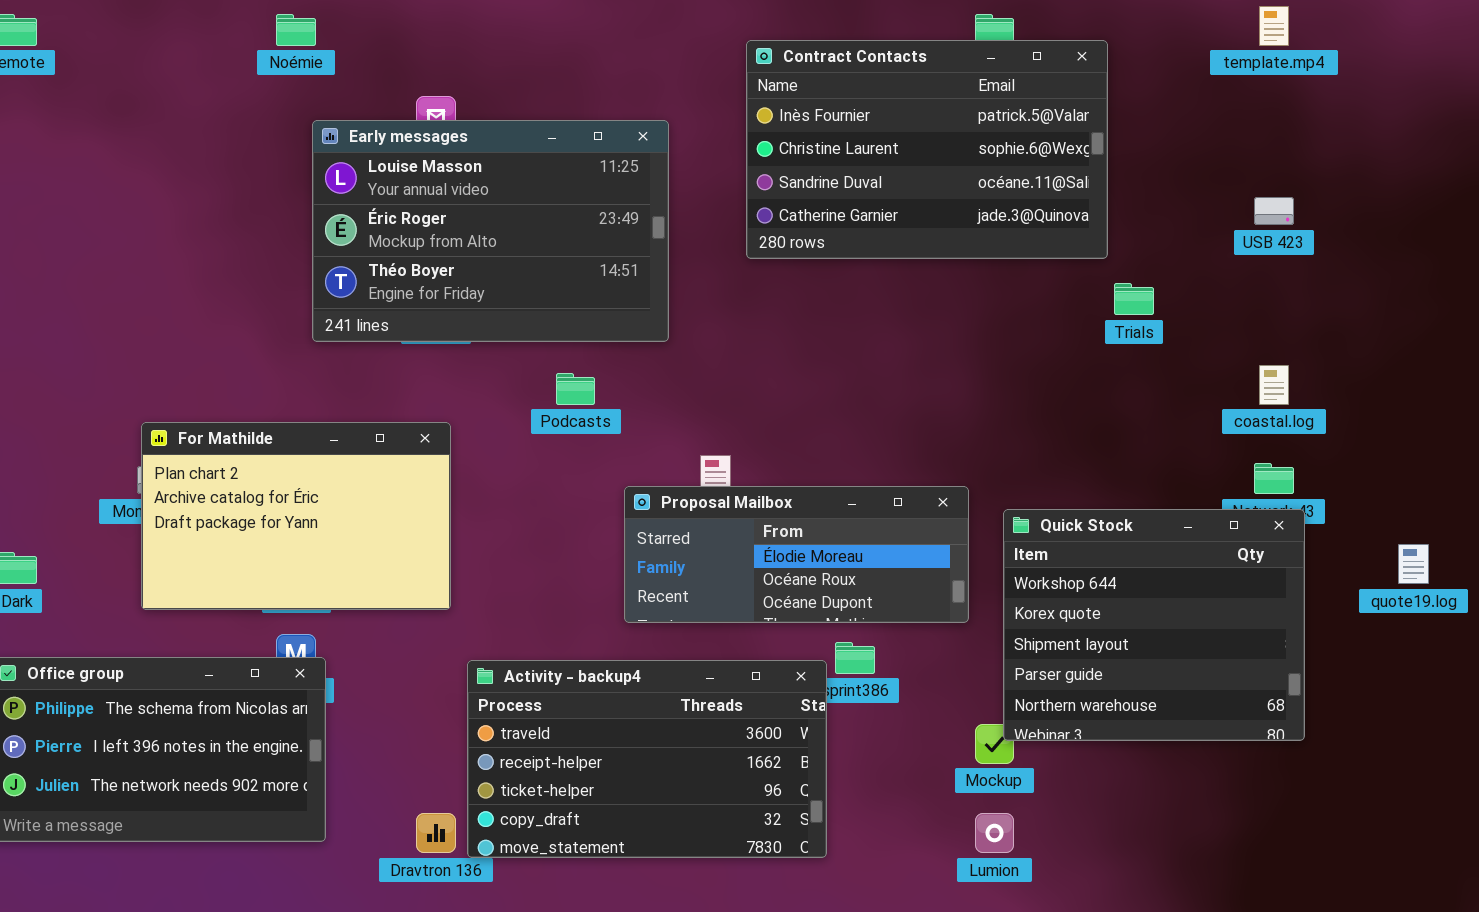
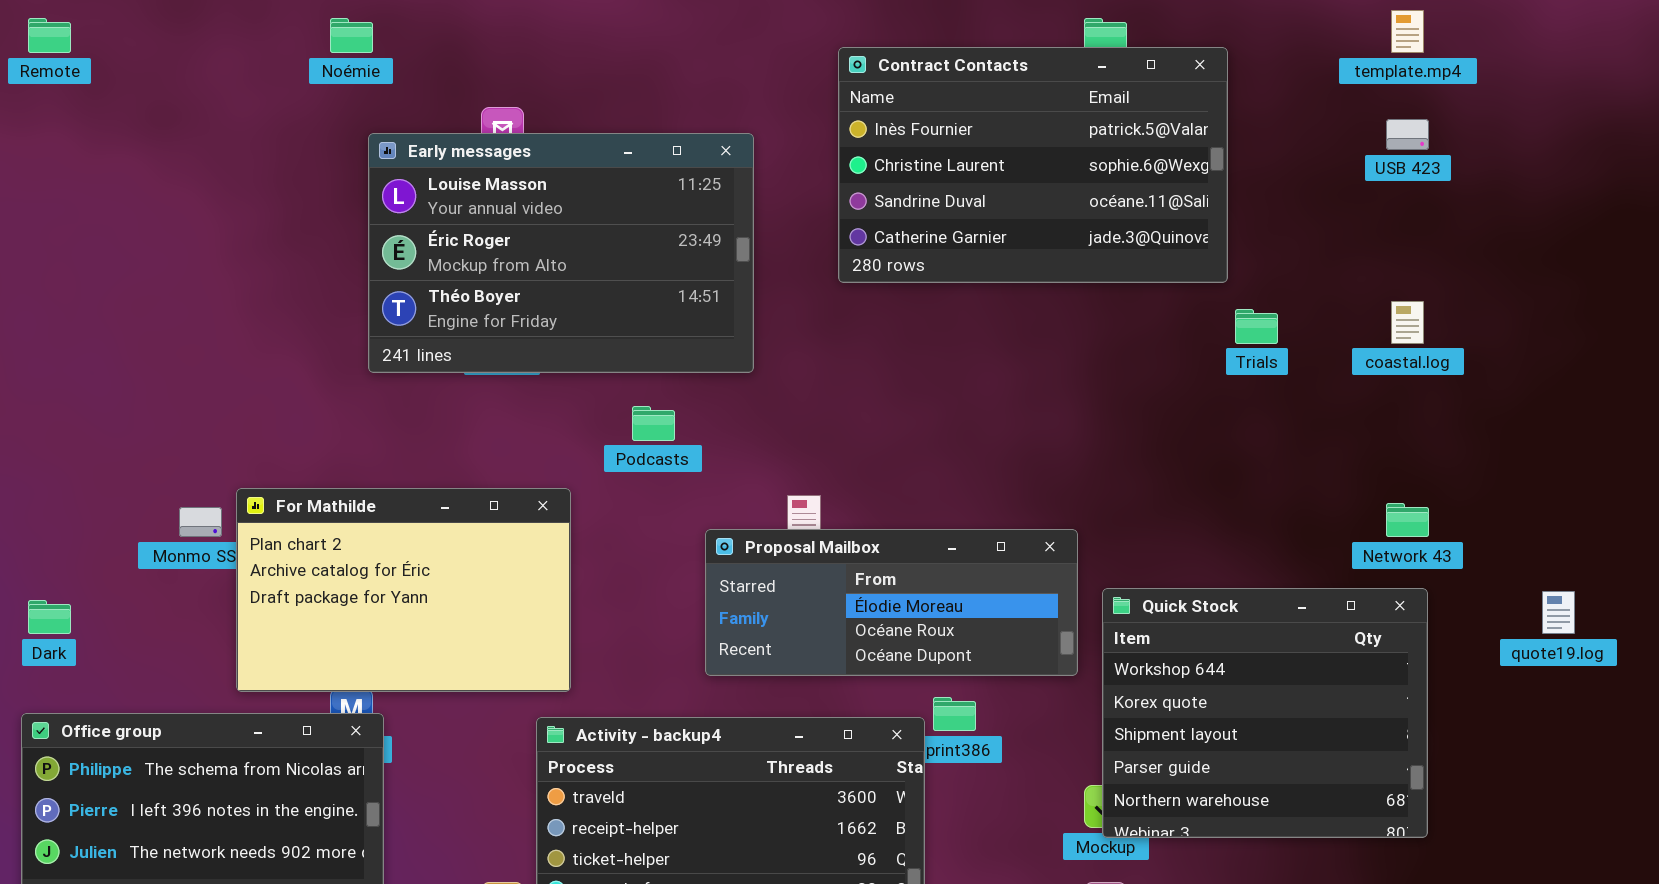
USB 423: [1254,197,1294,225] -> [1386,119,1429,150], moved
coastal.log: [1259,365,1289,405] -> [1391,301,1424,344], moved
For Mathilde: [141,422,451,610] -> [236,488,571,692], moved
Quick Stock: [1003,509,1305,741] -> [1102,588,1428,838], moved

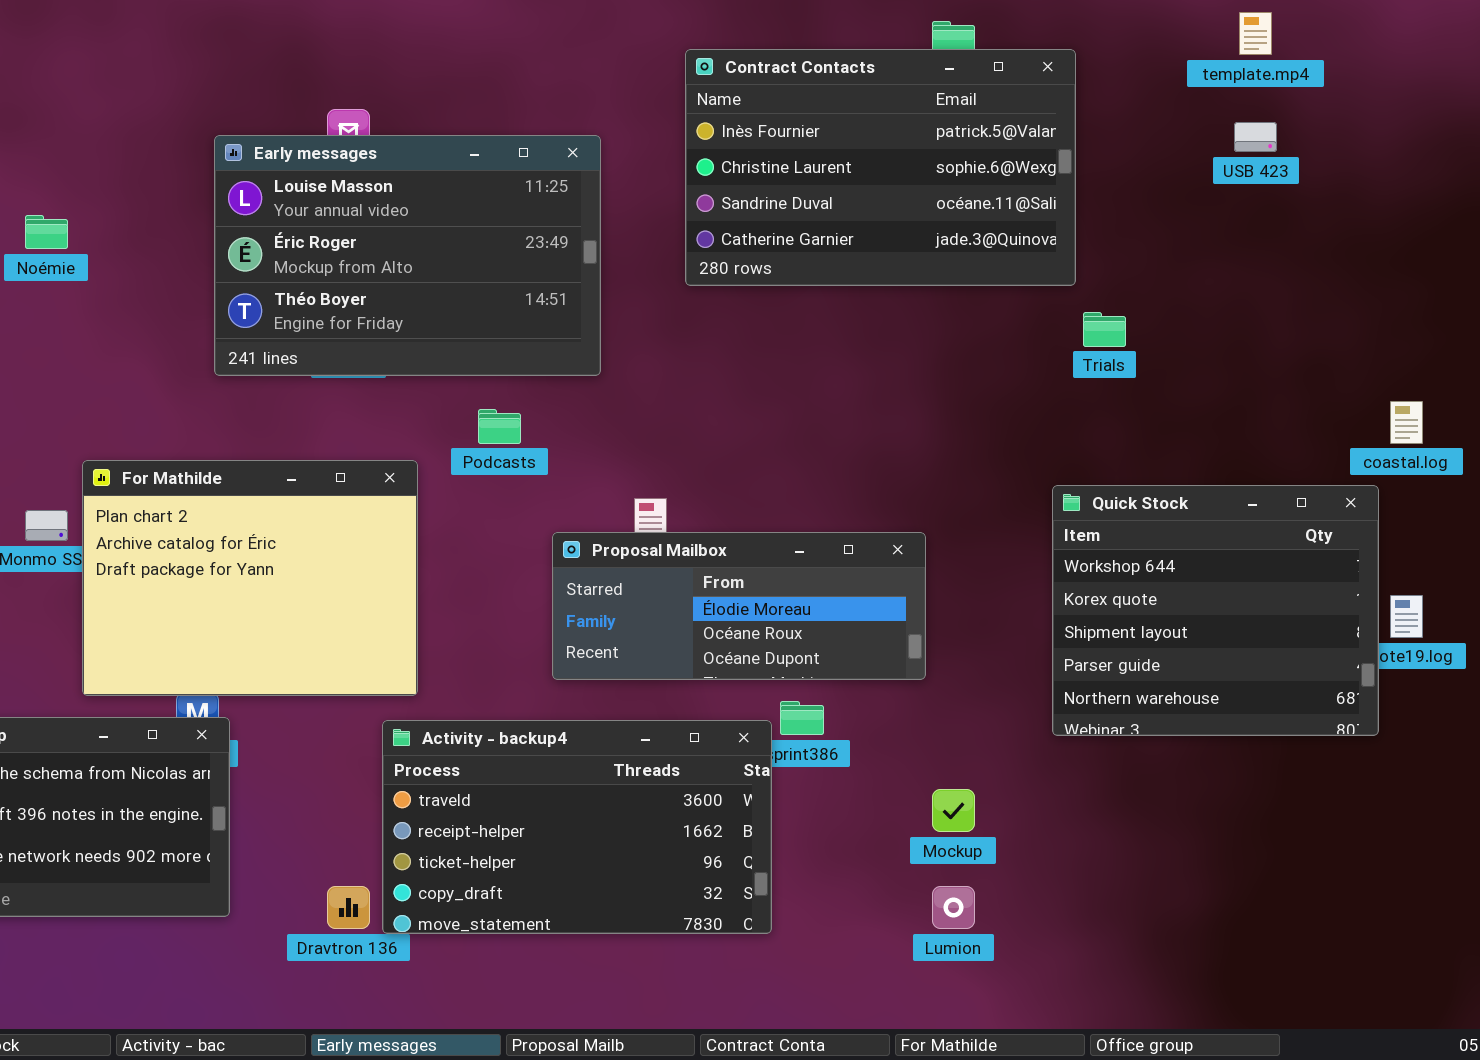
Noémie: [330,18,373,53] -> [25,215,68,249], moved
coastal.log: [1391,301,1424,344] -> [1390,401,1423,444], moved
For Mathilde: [236,488,571,692] -> [82,460,418,696], resized
Quick Stock: [1102,588,1428,838] -> [1052,485,1379,736], moved

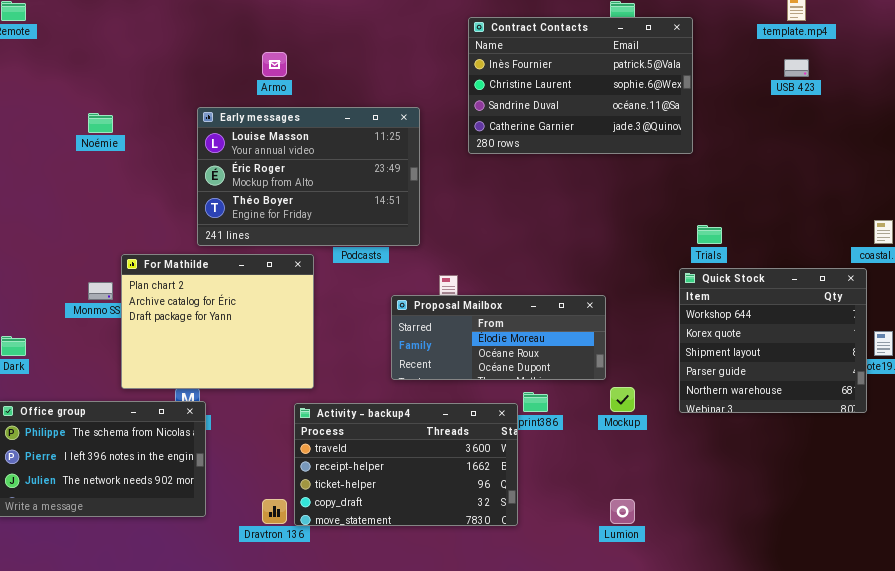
Early messages: [214,135,601,376] -> [197,107,420,246], moved
Trials: [1083,312,1126,347] -> [697,225,722,244], moved
Mockup: [932,789,975,832] -> [610,387,635,412], moved

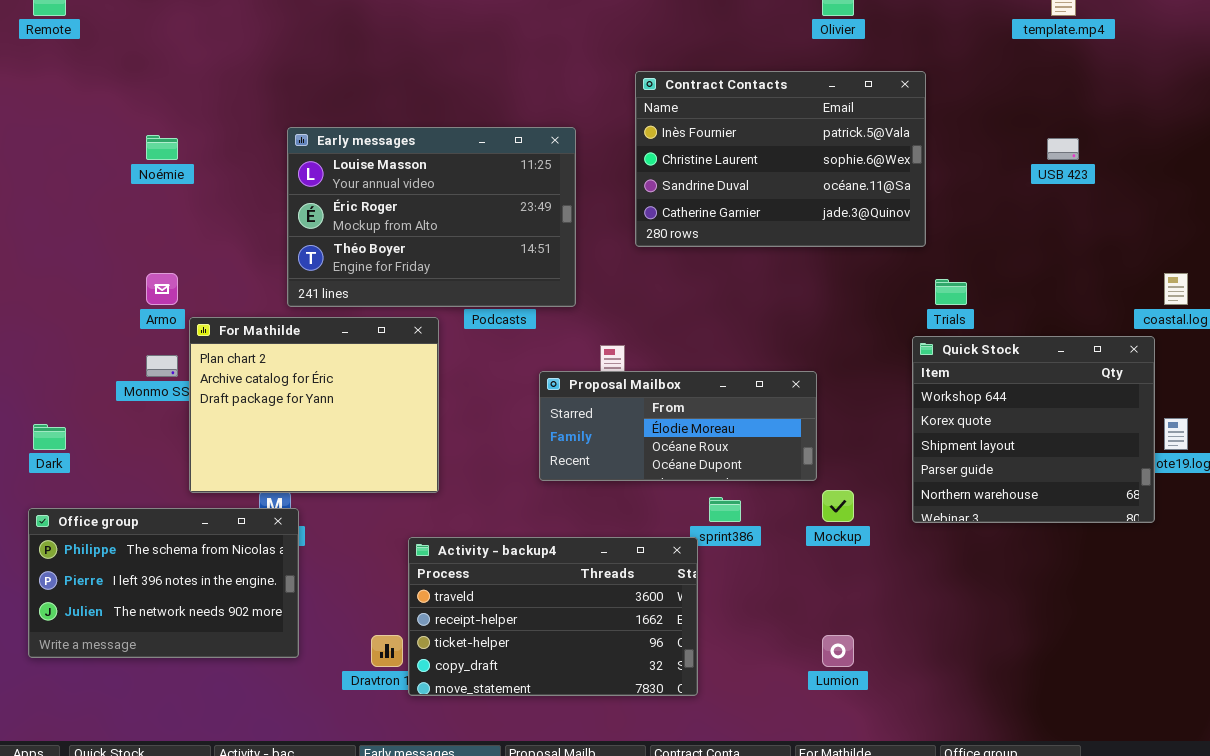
Contract Contacts: [468,17,693,154] -> [635,71,926,247], moved
Armo: [262,52,287,77] -> [146,273,178,305], moved
USB 423: [784,59,809,77] -> [1047,138,1079,160], moved
Activity - backup4: [294,403,518,526] -> [408,537,698,696], moved

